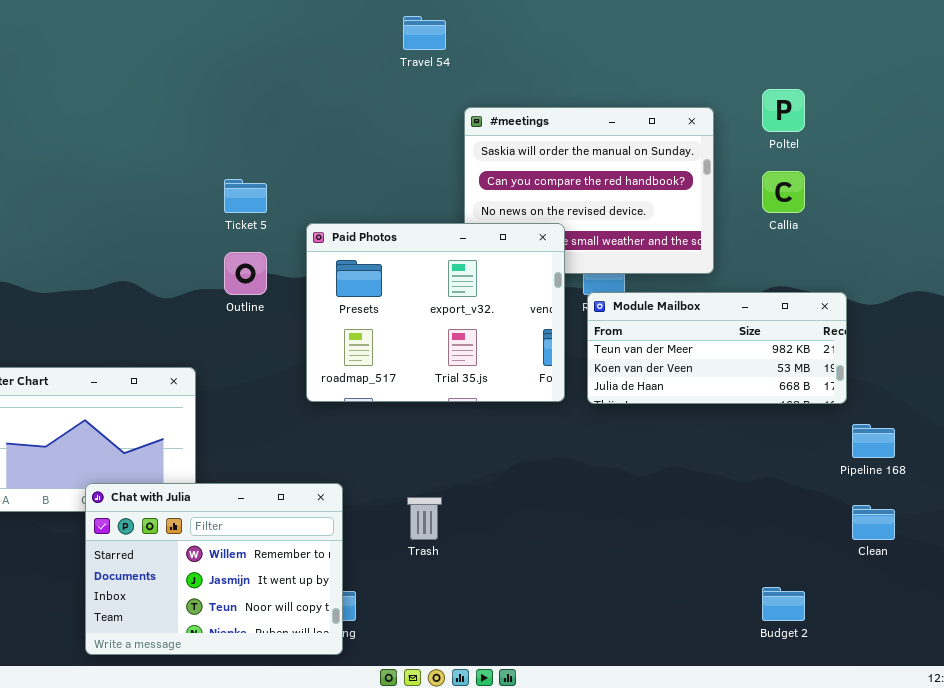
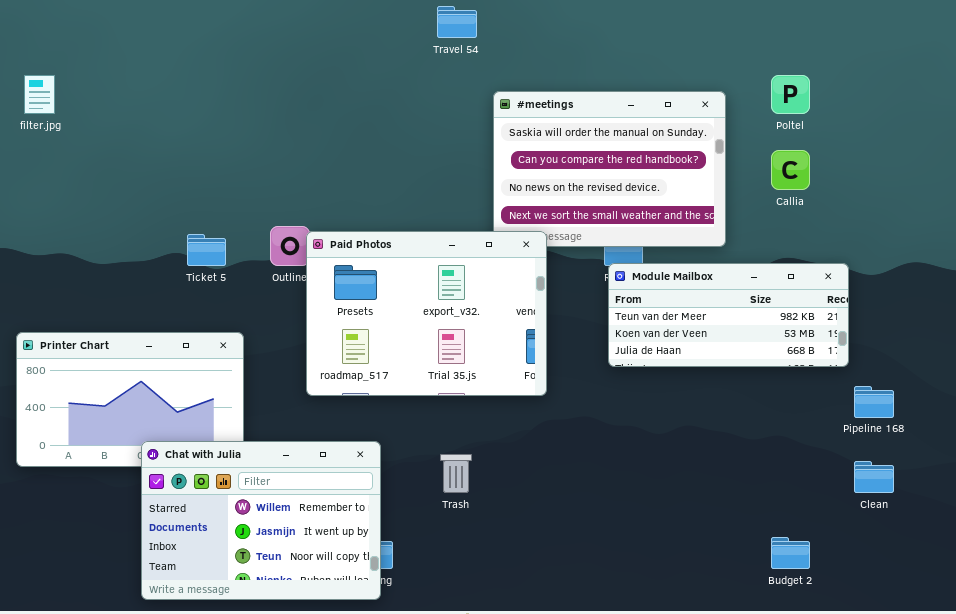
Ticket 5: [224,179,267,213] -> [187,234,226,266], moved
Paid Photos: [306,223,565,402] -> [306,231,547,396], moved

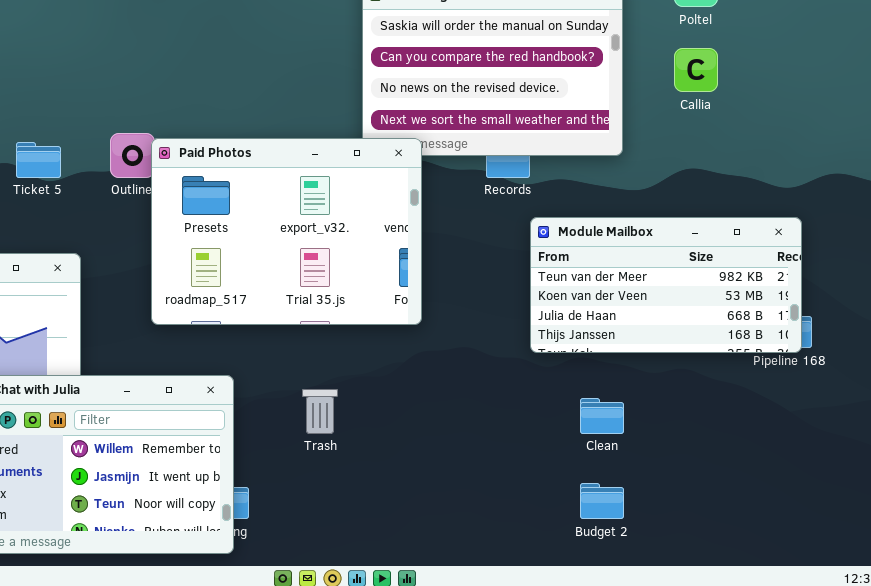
Module Mailbox: [608,263,849,367] -> [530,217,802,353], moved, resized
Clean: [854,461,894,493] -> [580,398,624,434], moved
Budget 2: [771,537,810,569] -> [580,483,624,519], moved

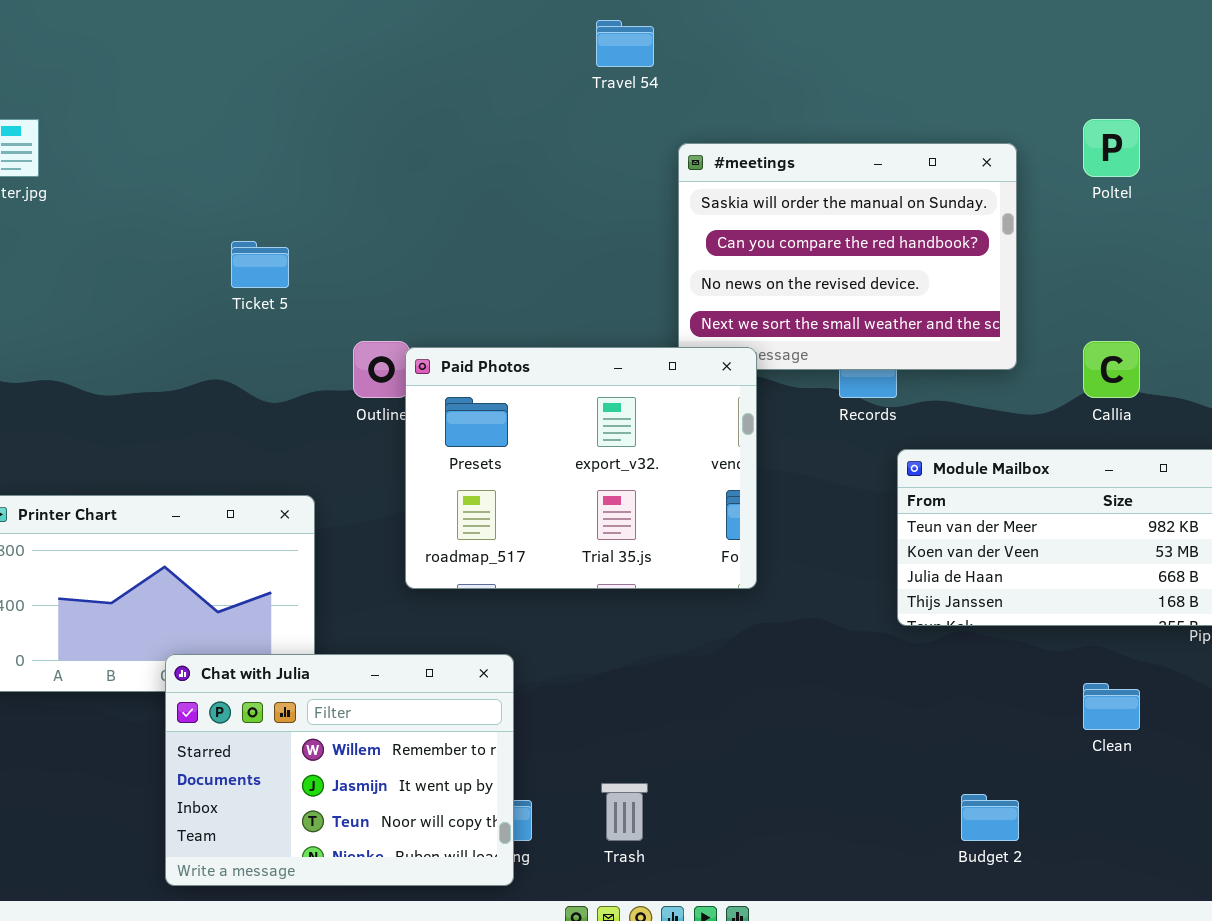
Callia: [674,48,718,92] -> [1083,341,1140,398], moved
Ticket 5: [16,142,61,178] -> [231,241,289,288], moved
Trash: [302,389,338,434] -> [601,783,648,841], moved
Clean: [580,398,624,434] -> [1083,683,1140,730], moved

